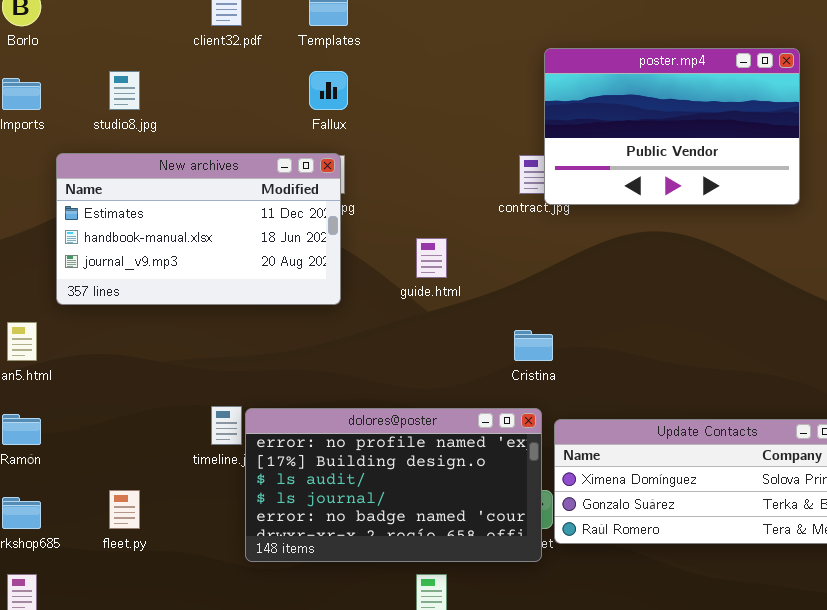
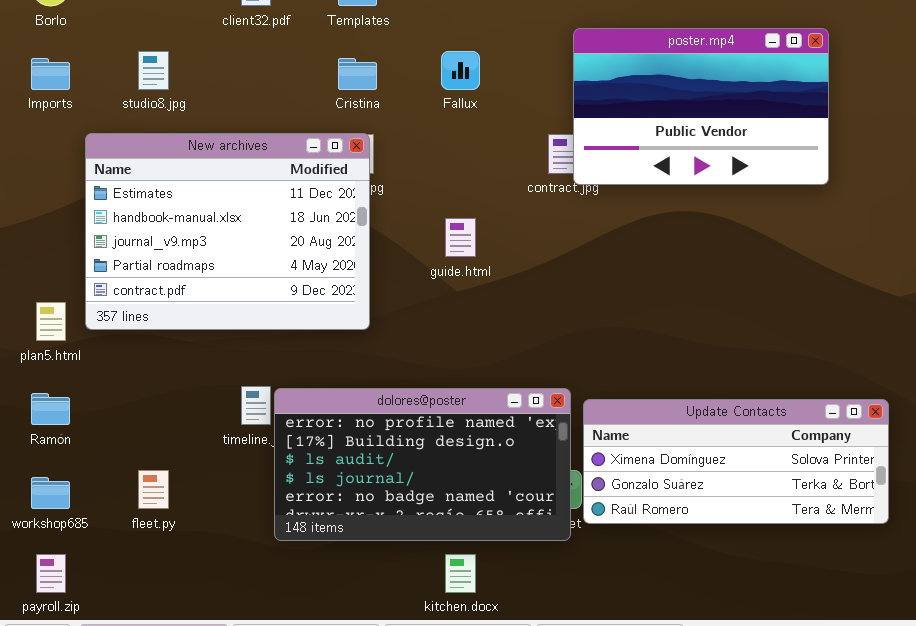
Fallux: [309,71,348,110] -> [441,51,480,90], moved
New archives: [56,153,341,305] -> [85,133,370,330], resized
Cristina: [514,330,553,361] -> [338,58,377,90], moved

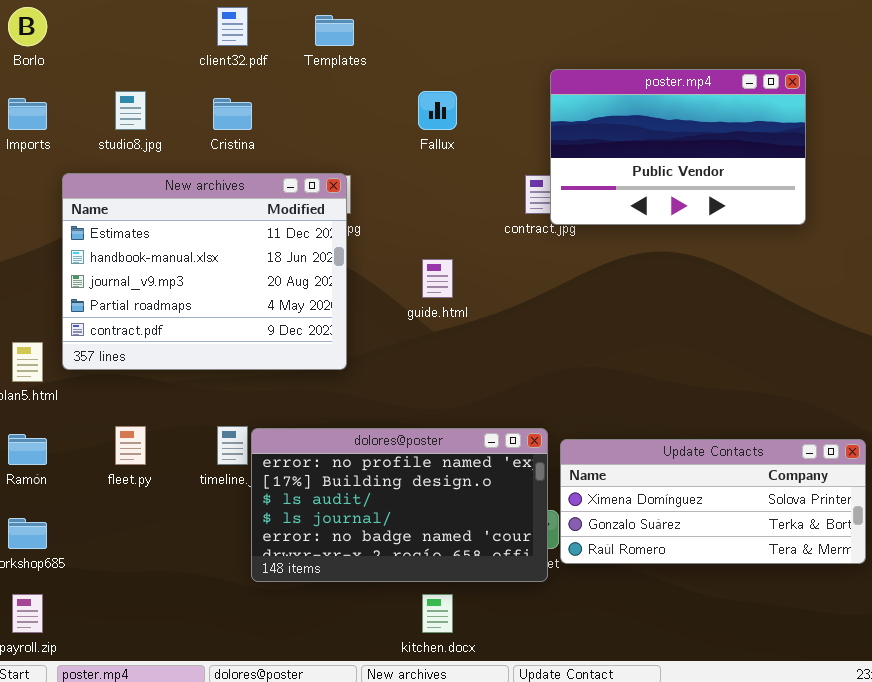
Cristina: [338,58,377,90] -> [213,98,252,130], moved
fleet.py: [138,470,169,509] -> [115,426,146,465], moved

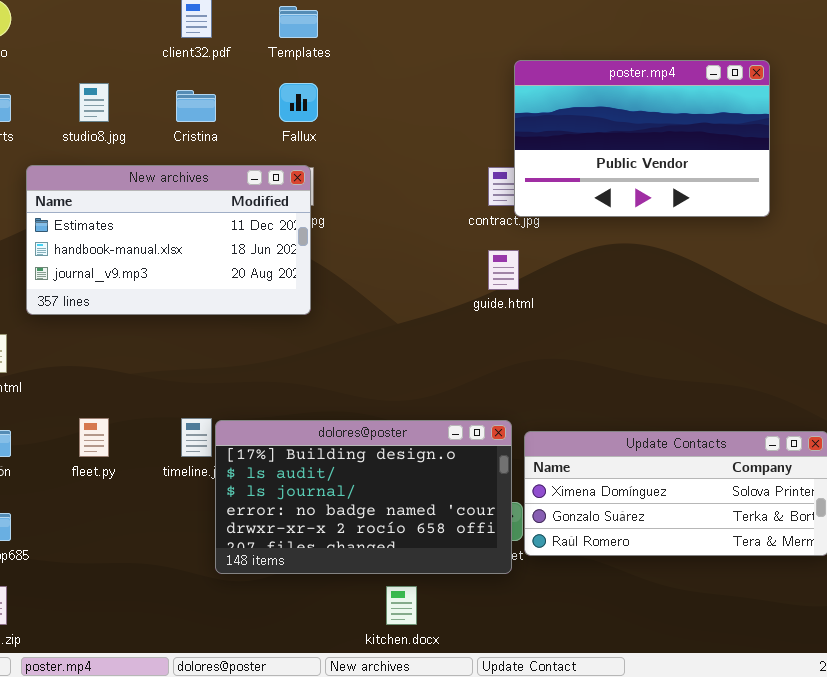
Fallux: [418,91,457,130] -> [279,83,318,122], moved
New archives: [62,173,347,370] -> [26,165,311,315], resized
guide.html: [422,259,453,298] -> [488,250,519,290], moved
dolores@poster: [251,428,548,582] -> [215,420,512,574], scrolled down 1 row

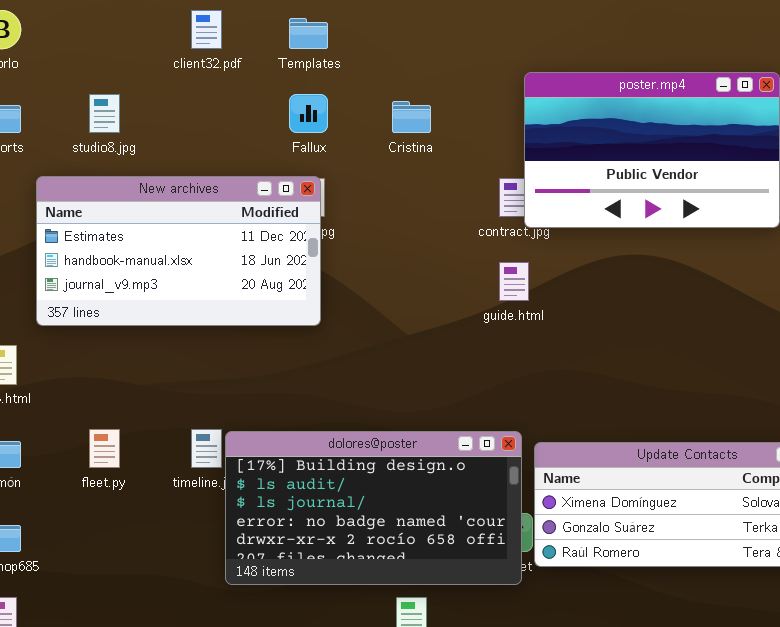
Cristina: [176,90,216,122] -> [392,101,431,133], moved

